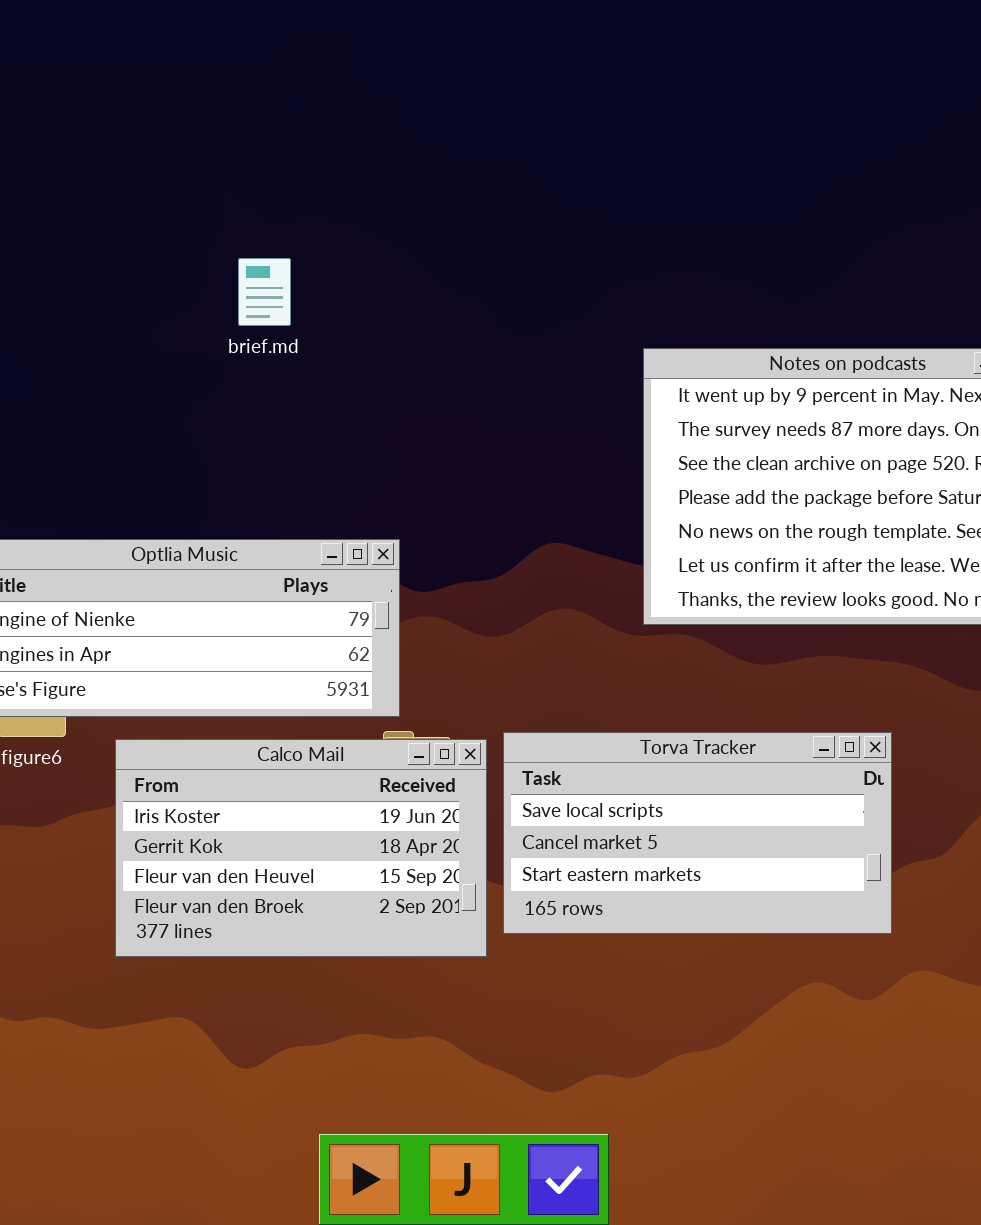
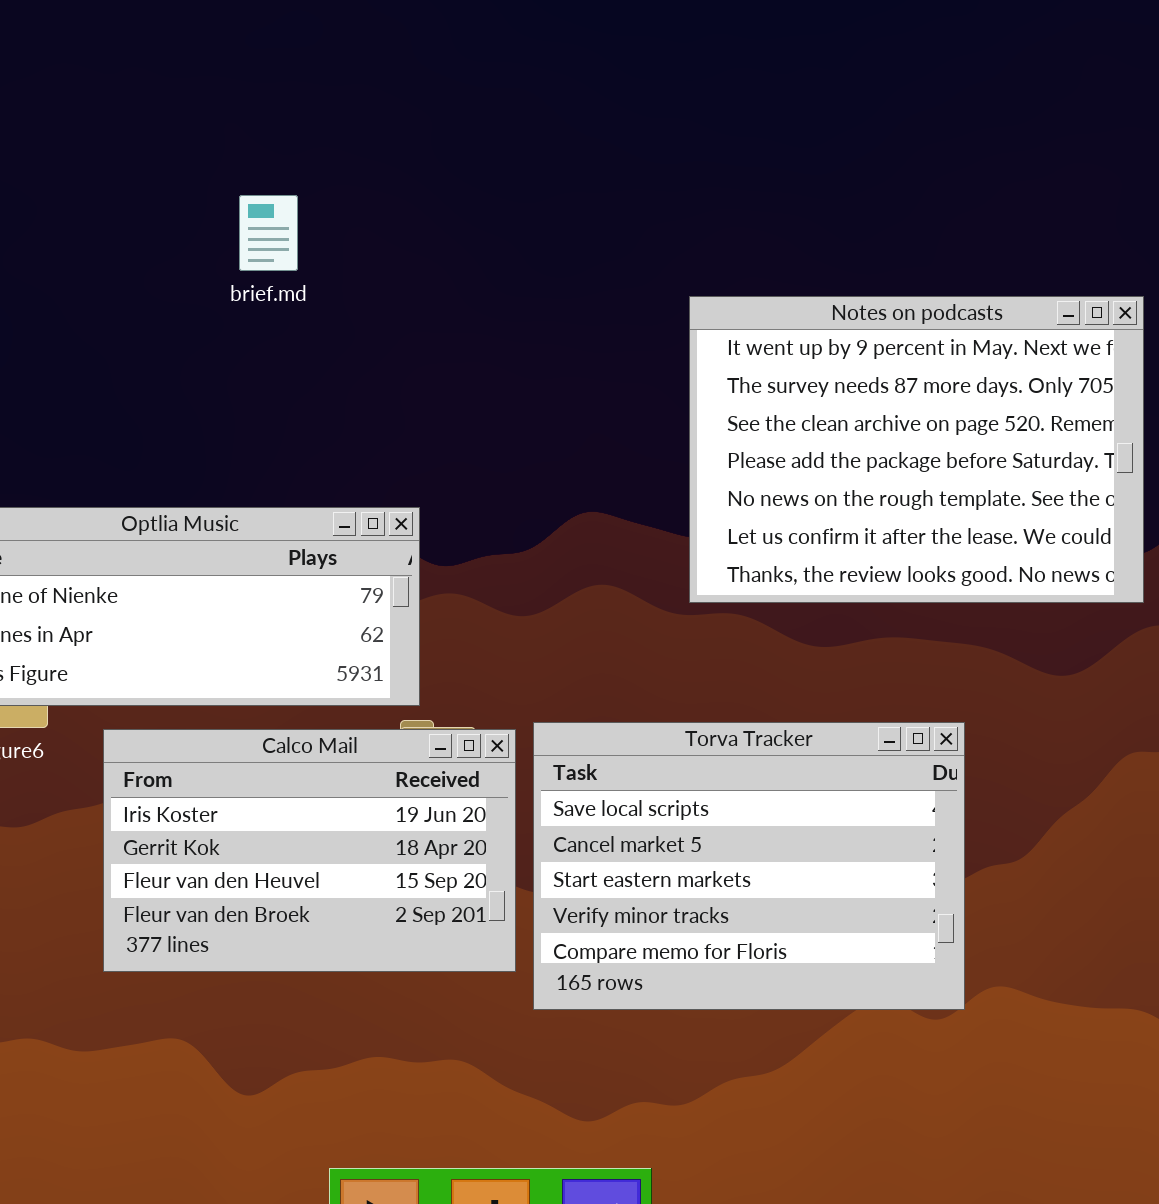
Torva Tracker: [503,732,892,934] -> [533,722,965,1010], resized

